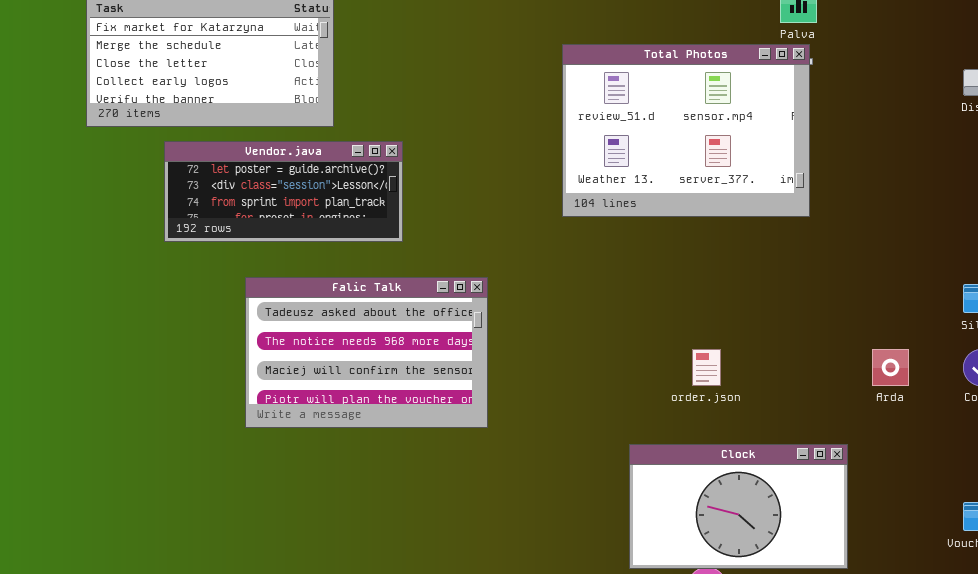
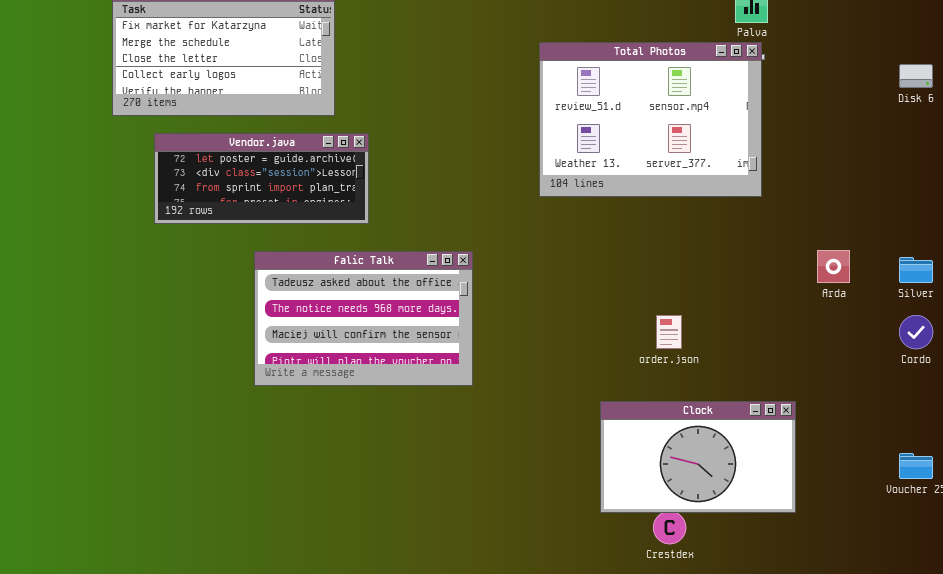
Vendor.java: [164,141,403,242] -> [154,133,369,224], moved
Arda: [872,349,909,386] -> [817,250,850,283], moved

